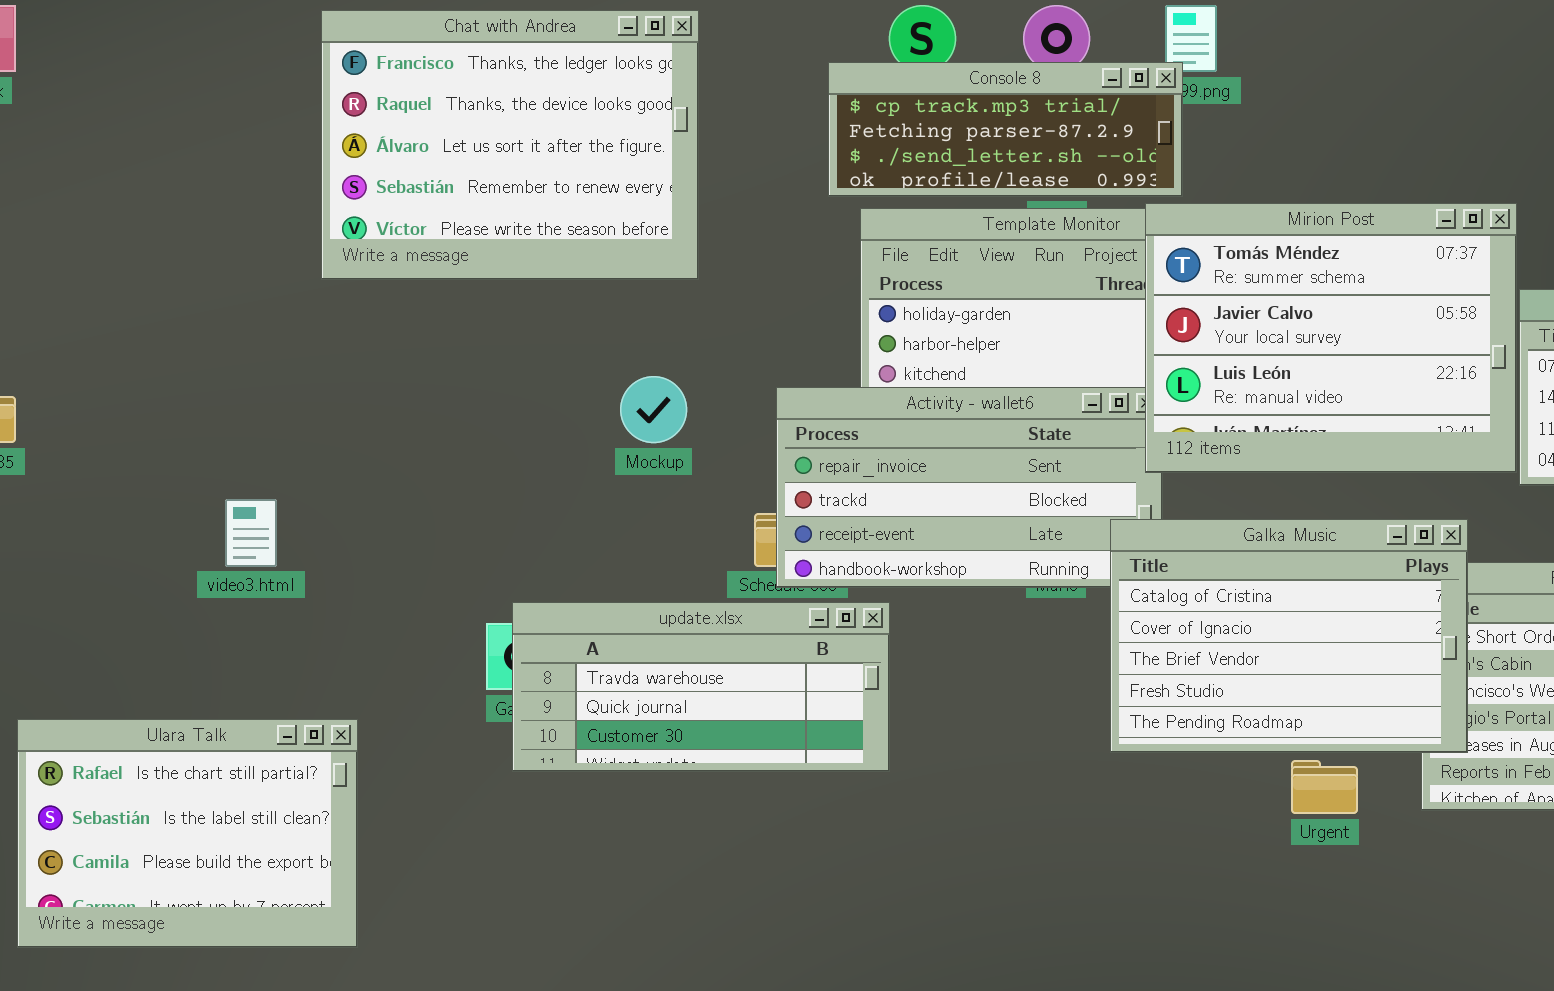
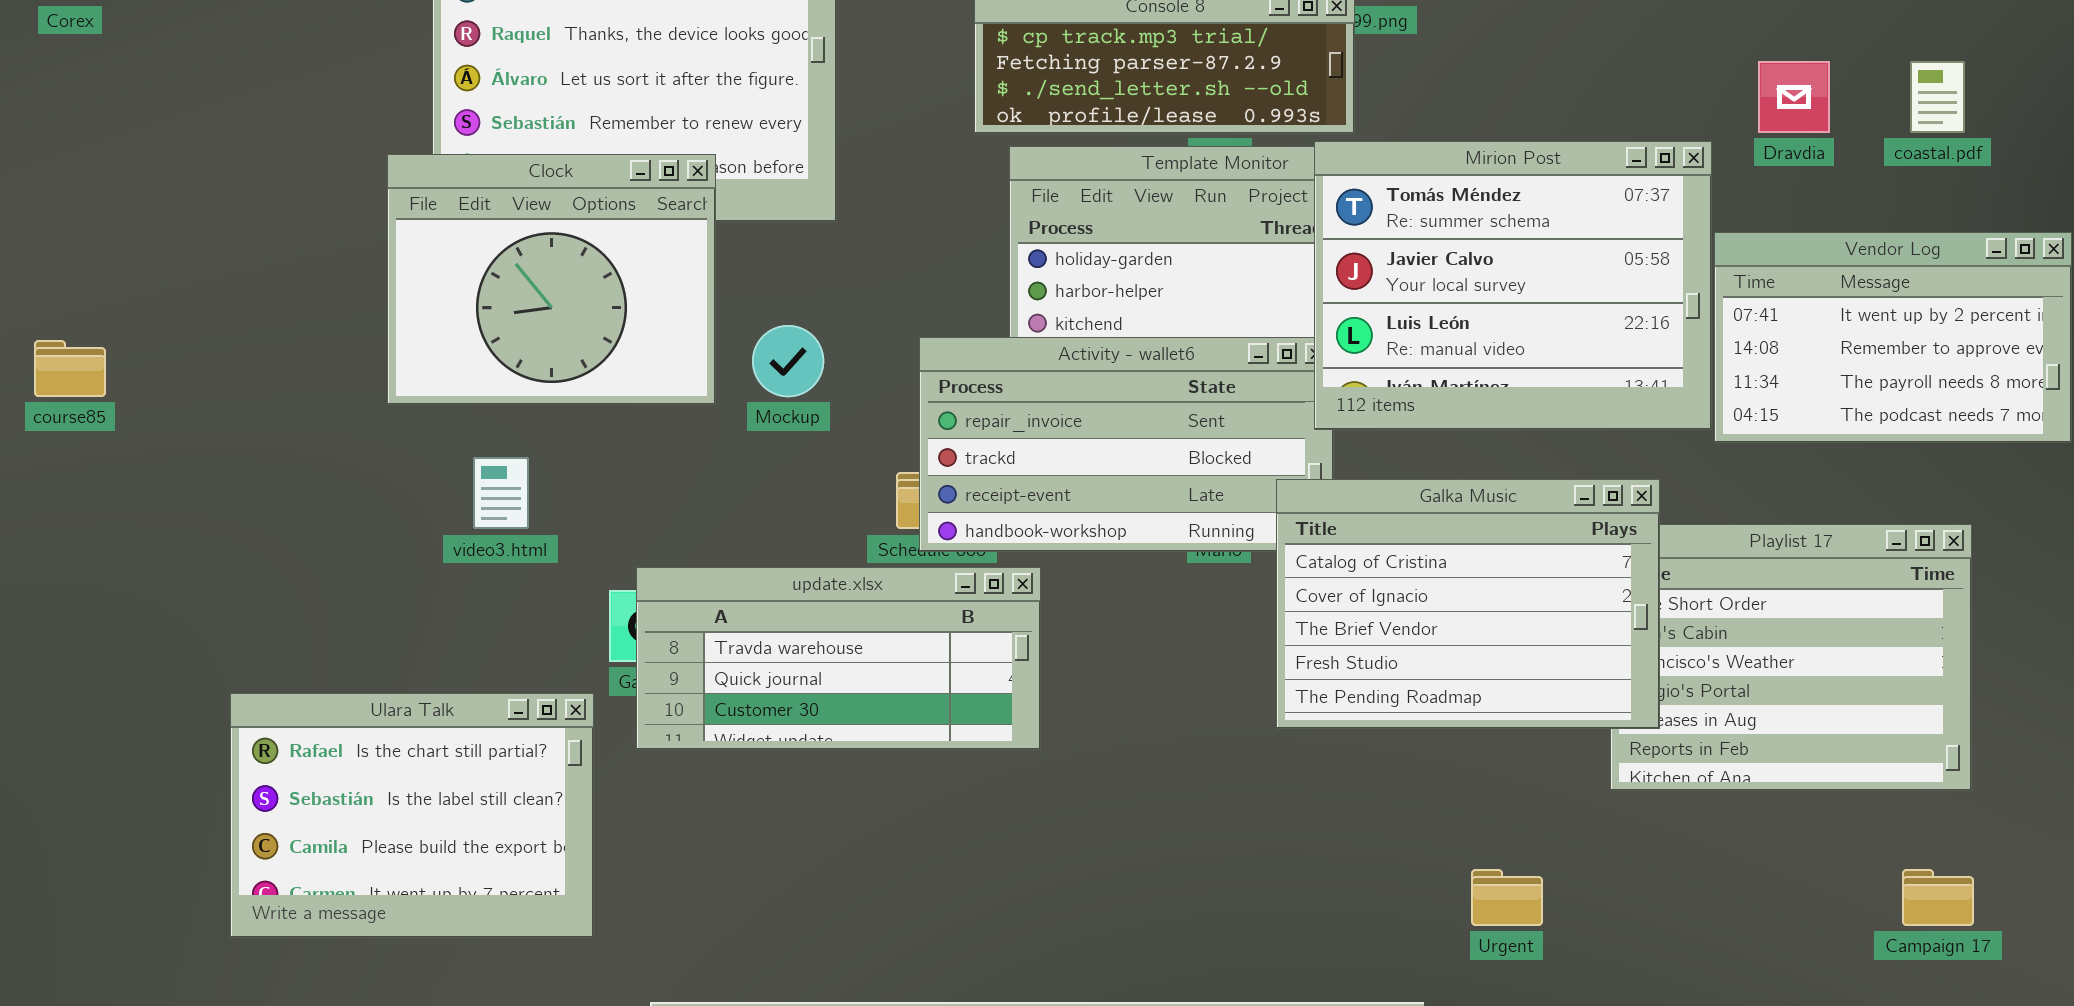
Clock: none -> [387,154,716,405], opened
video3.html: [225,499,277,567] -> [473,457,529,529], moved
Ulara Talk: [17,719,358,948] -> [230,693,594,938], moved
Urgent: [1291,760,1358,814] -> [1471,869,1543,926], moved

